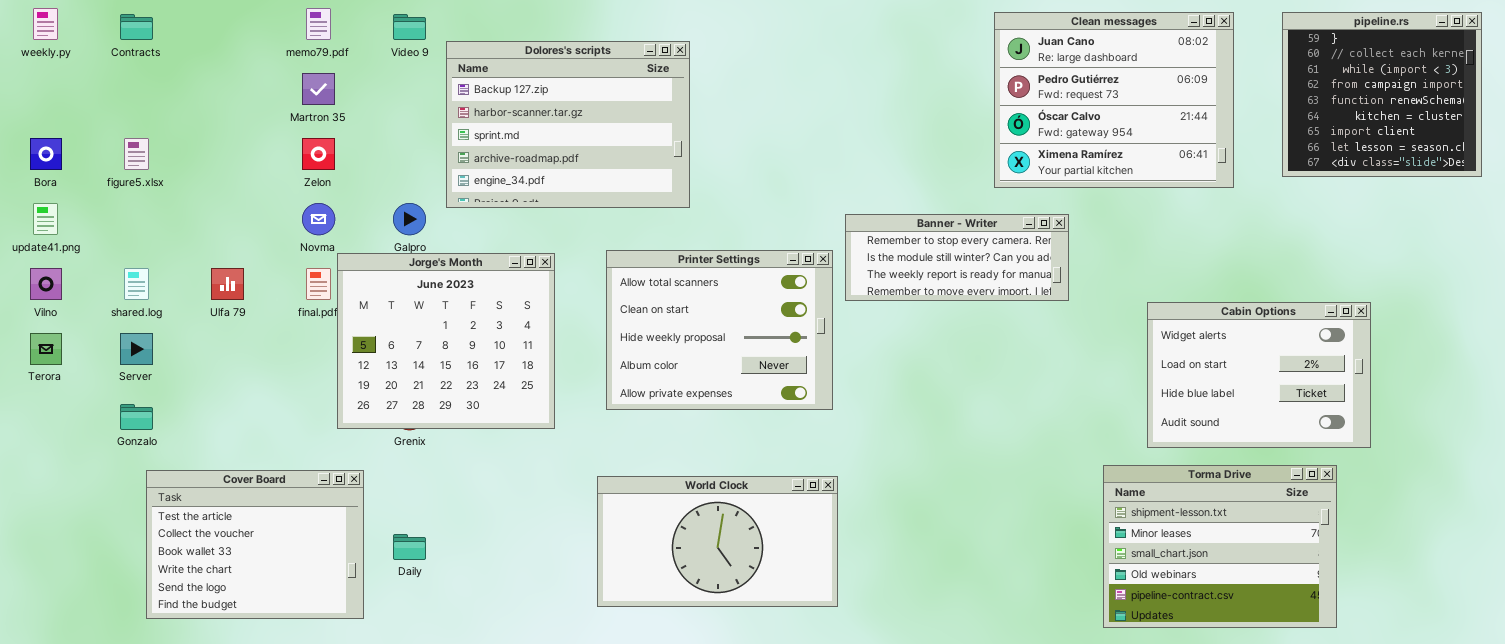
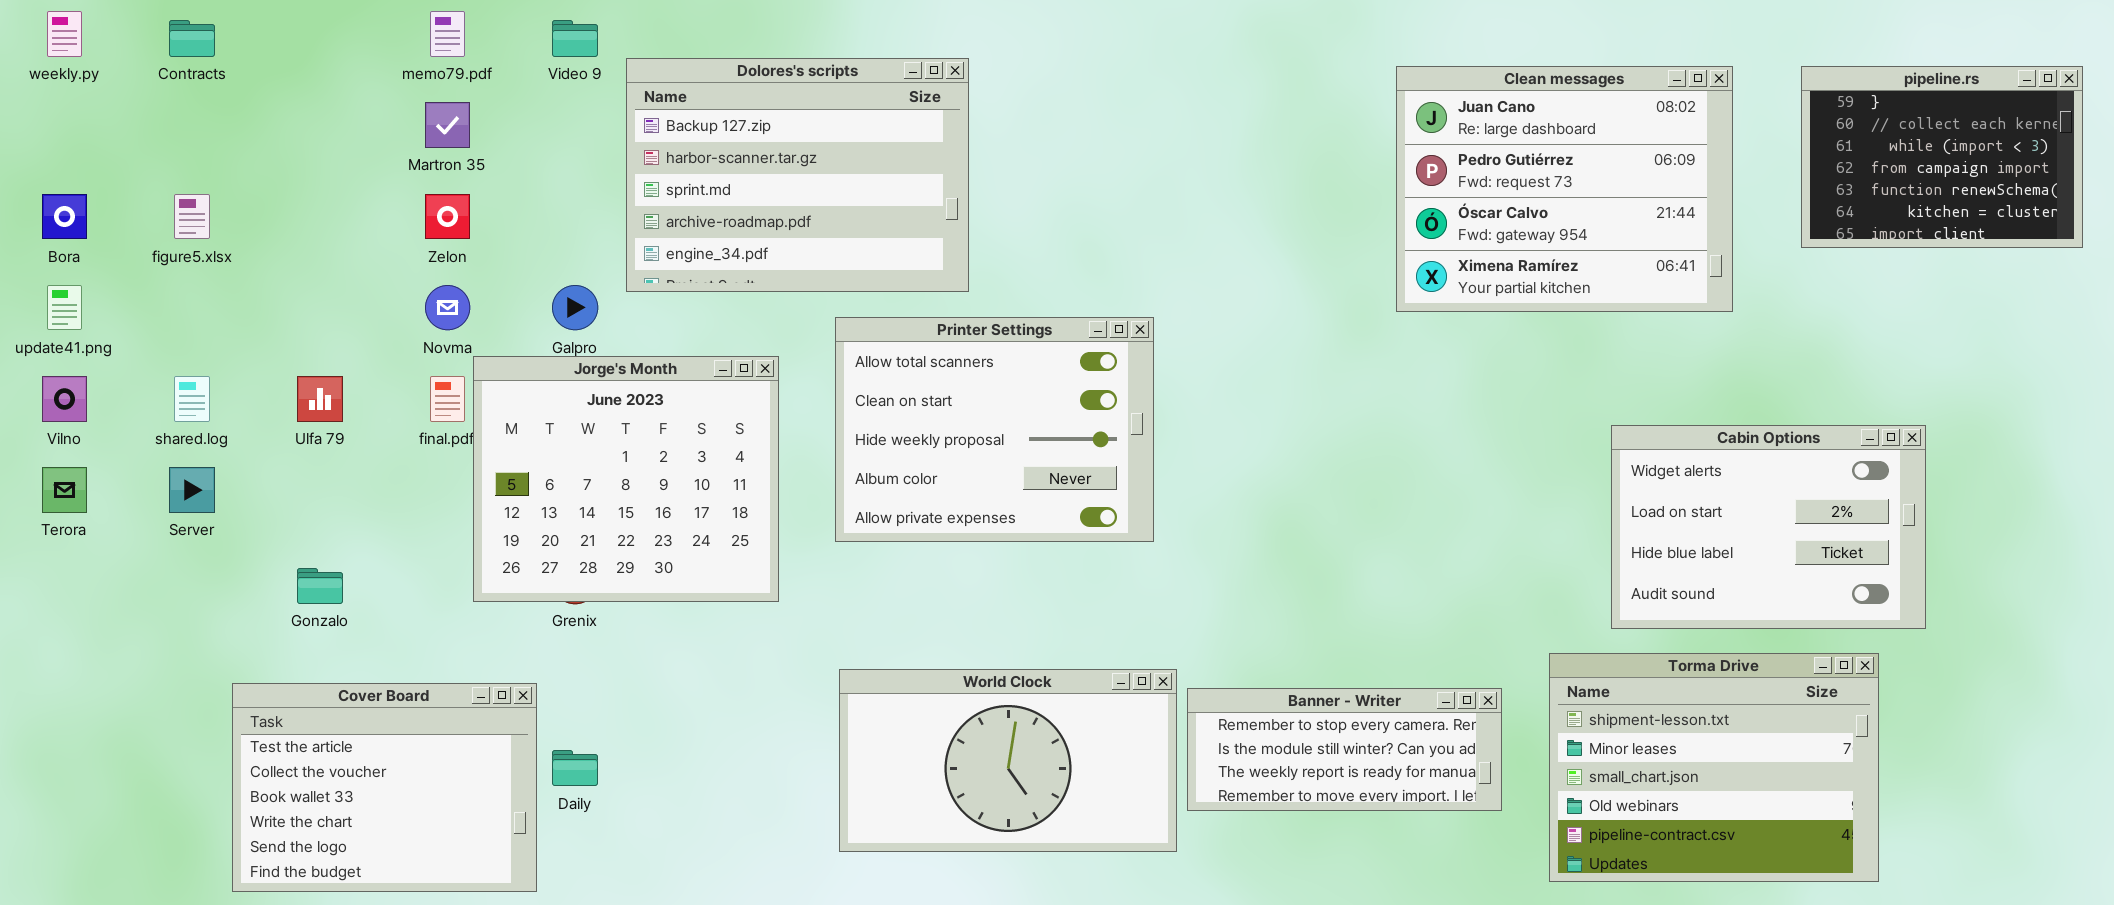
pipeline.rs: [1282,12,1482,177] -> [1801,66,2083,248], resized
Clean messages: [994,12,1234,188] -> [1396,66,1733,312], moved
Banner - Writer: [845,214,1069,301] -> [1187,688,1502,811], moved
Printer Settings: [606,250,833,410] -> [835,317,1154,542], moved
Gonzalo: [120,404,153,430] -> [297,568,343,604], moved
Cover Board: [146,470,364,619] -> [232,683,537,892], moved

